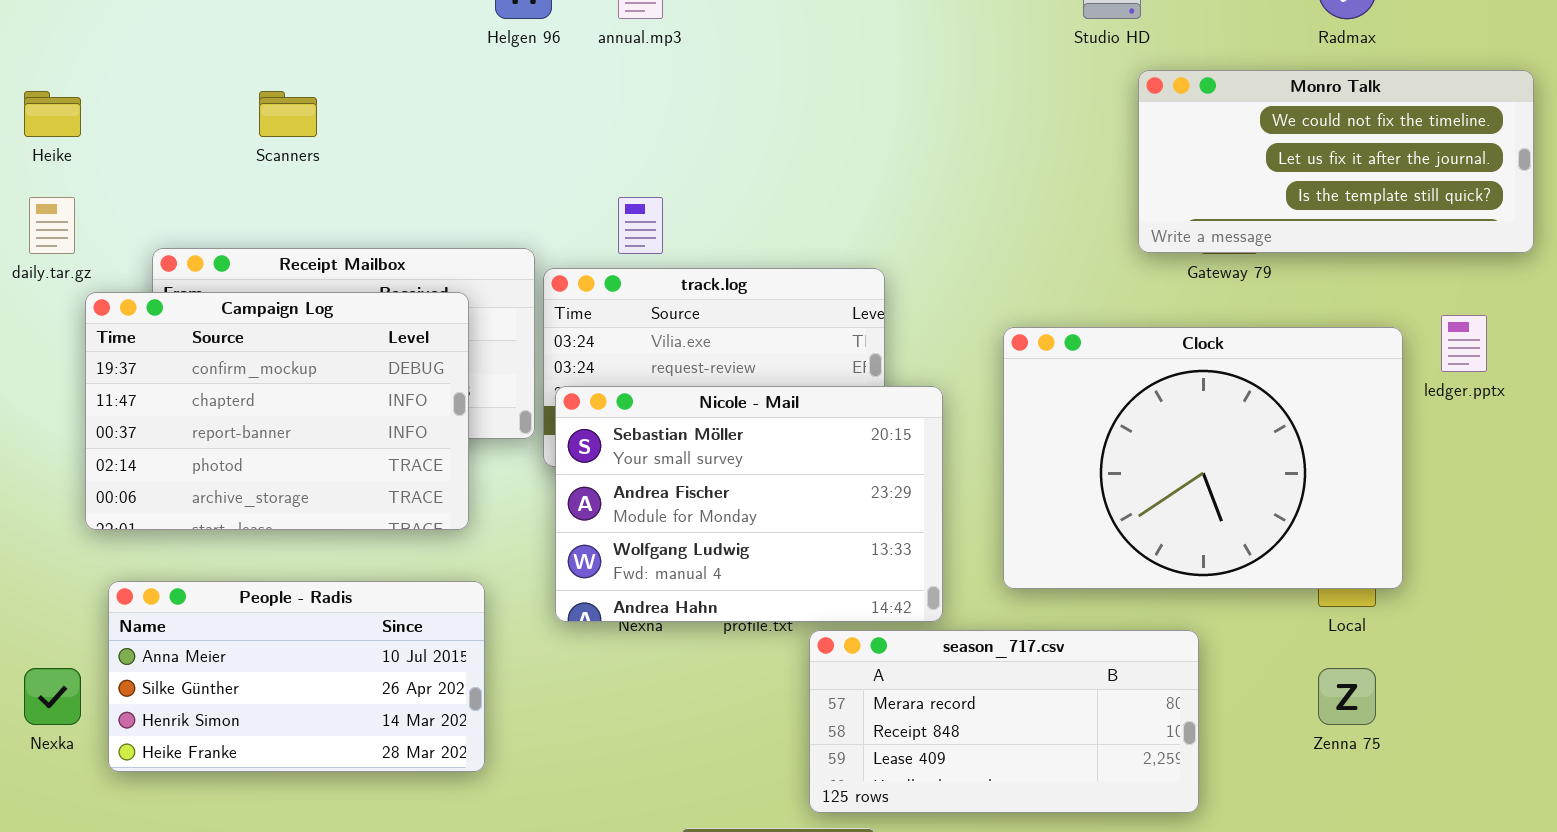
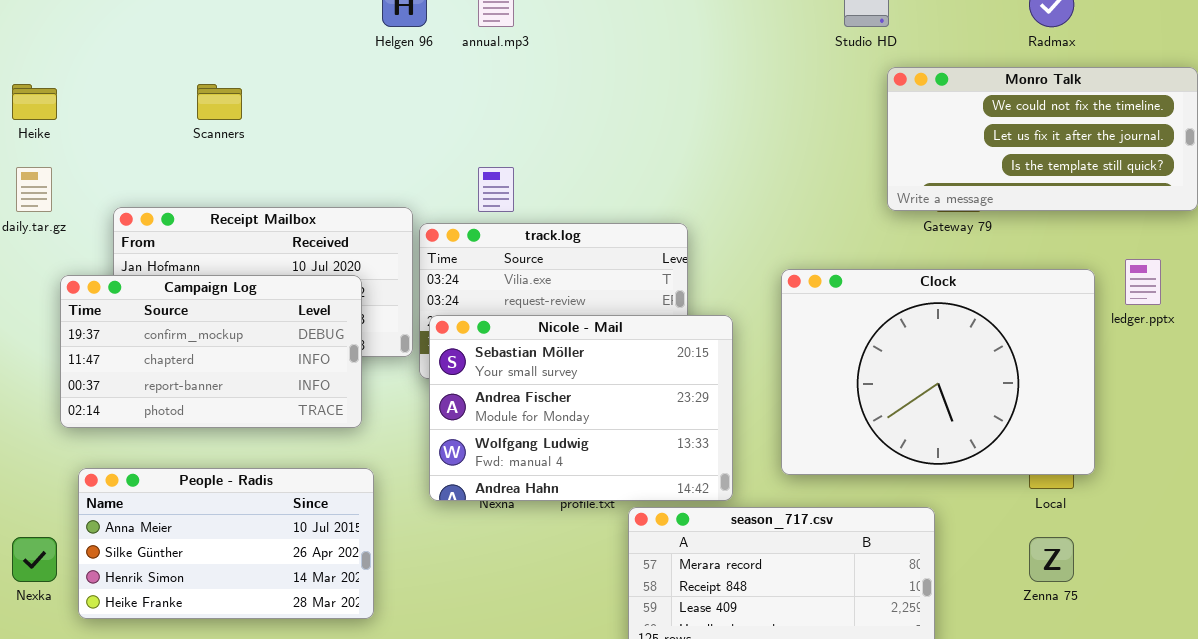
Campaign Log: [85,292,469,530] -> [60,275,362,428], resized

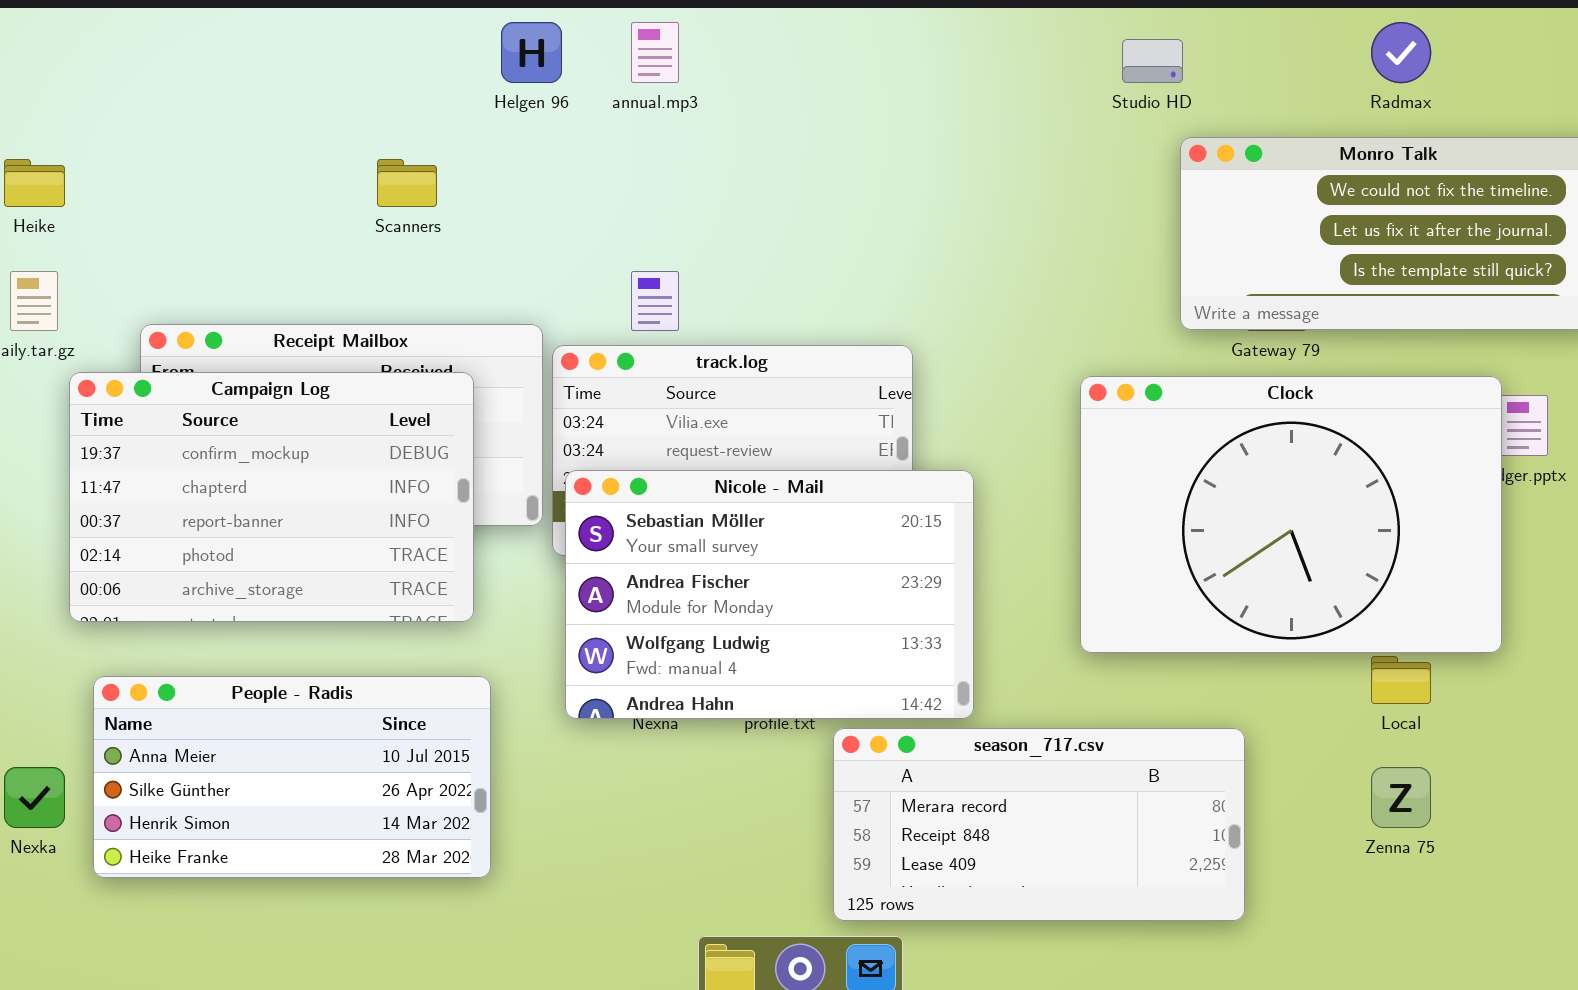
Scanners: [197,84,242,120] -> [377,159,437,207], moved
Clock: [781,269,1095,475] -> [1080,376,1502,653], moved
Campaign Log: [60,275,362,428] -> [69,372,474,622], resized

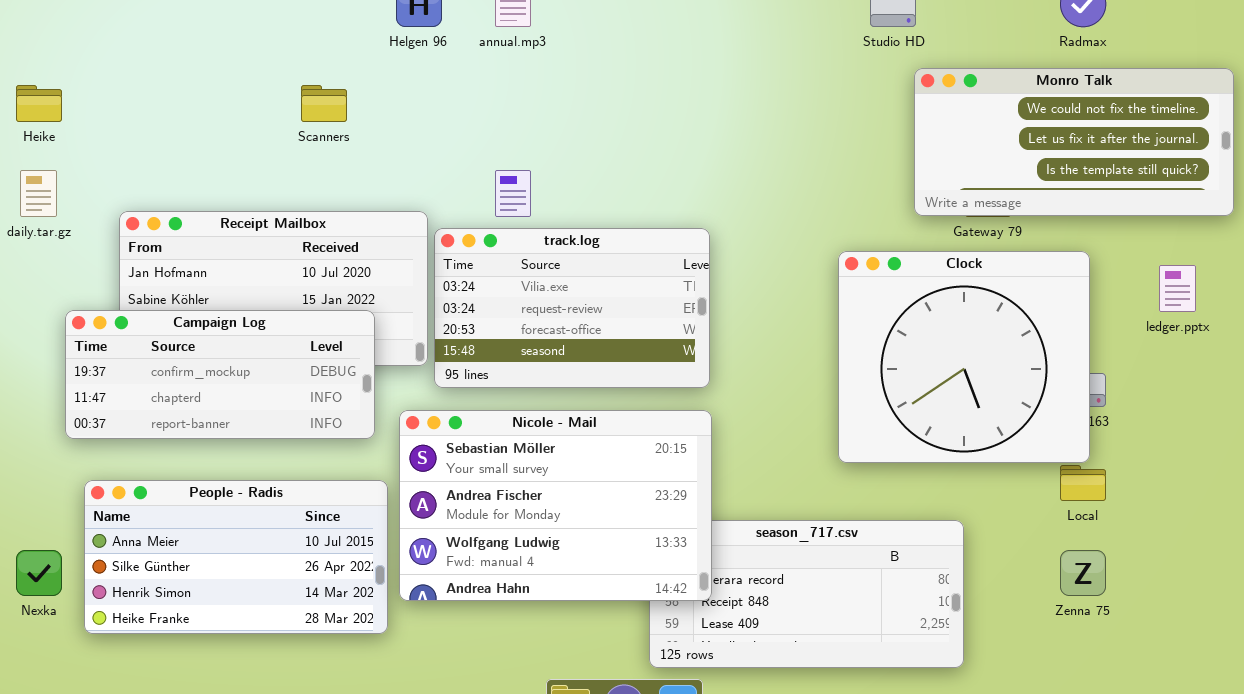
Campaign Log: [69,372,474,622] -> [65,310,375,439], resized
Clock: [1080,376,1502,653] -> [838,251,1090,463], resized
Nicole - Mail: [565,470,974,719] -> [399,410,712,601], moved

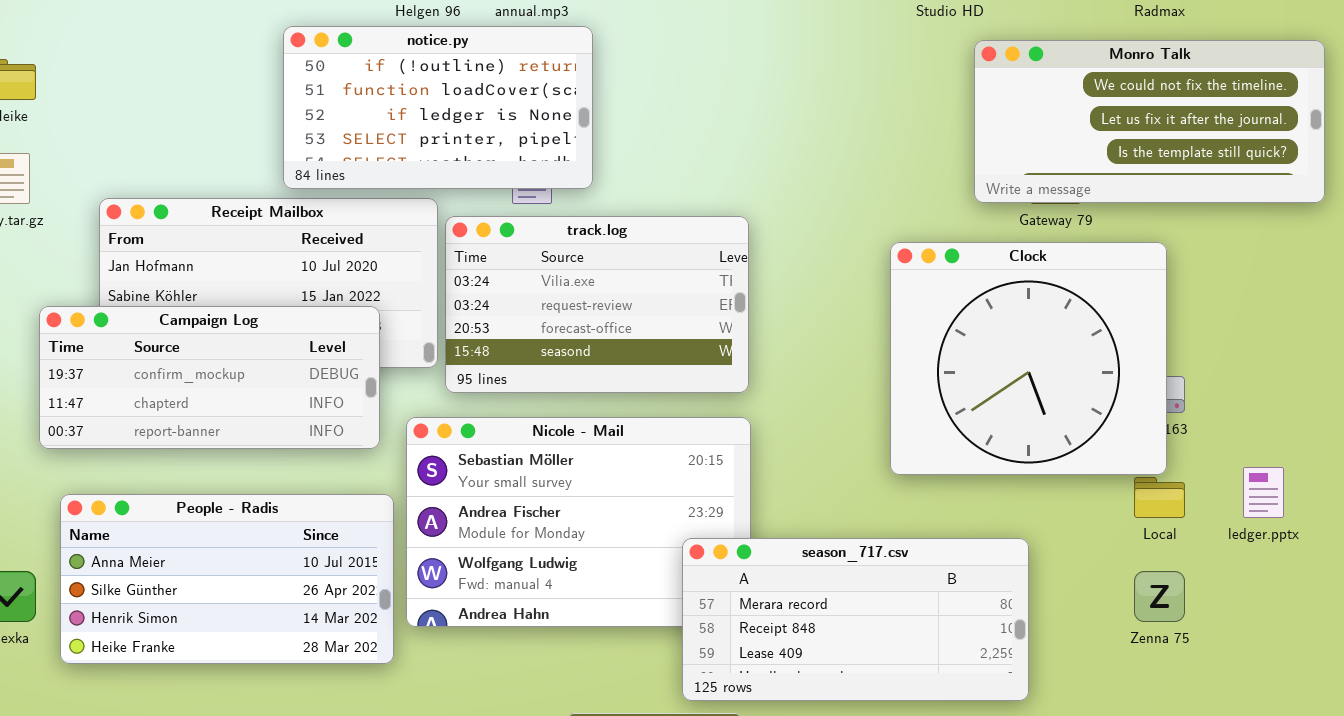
notice.py: none -> [283,26,593,189], opened
ledger.pptx: [1159,265,1196,312] -> [1243,467,1284,518], moved
season_717.csv: [649,520,964,668] -> [682,538,1029,701], raised

